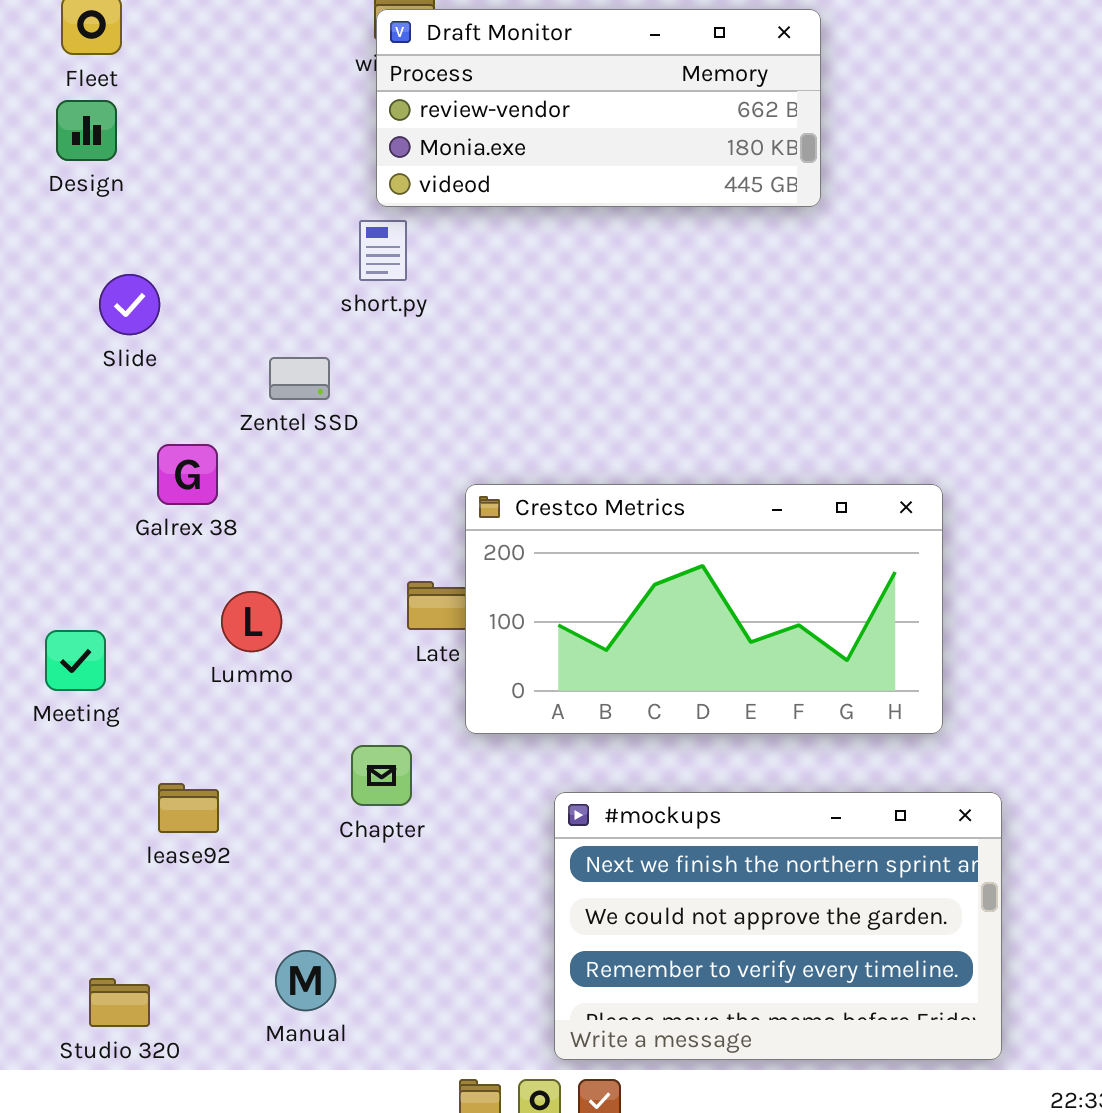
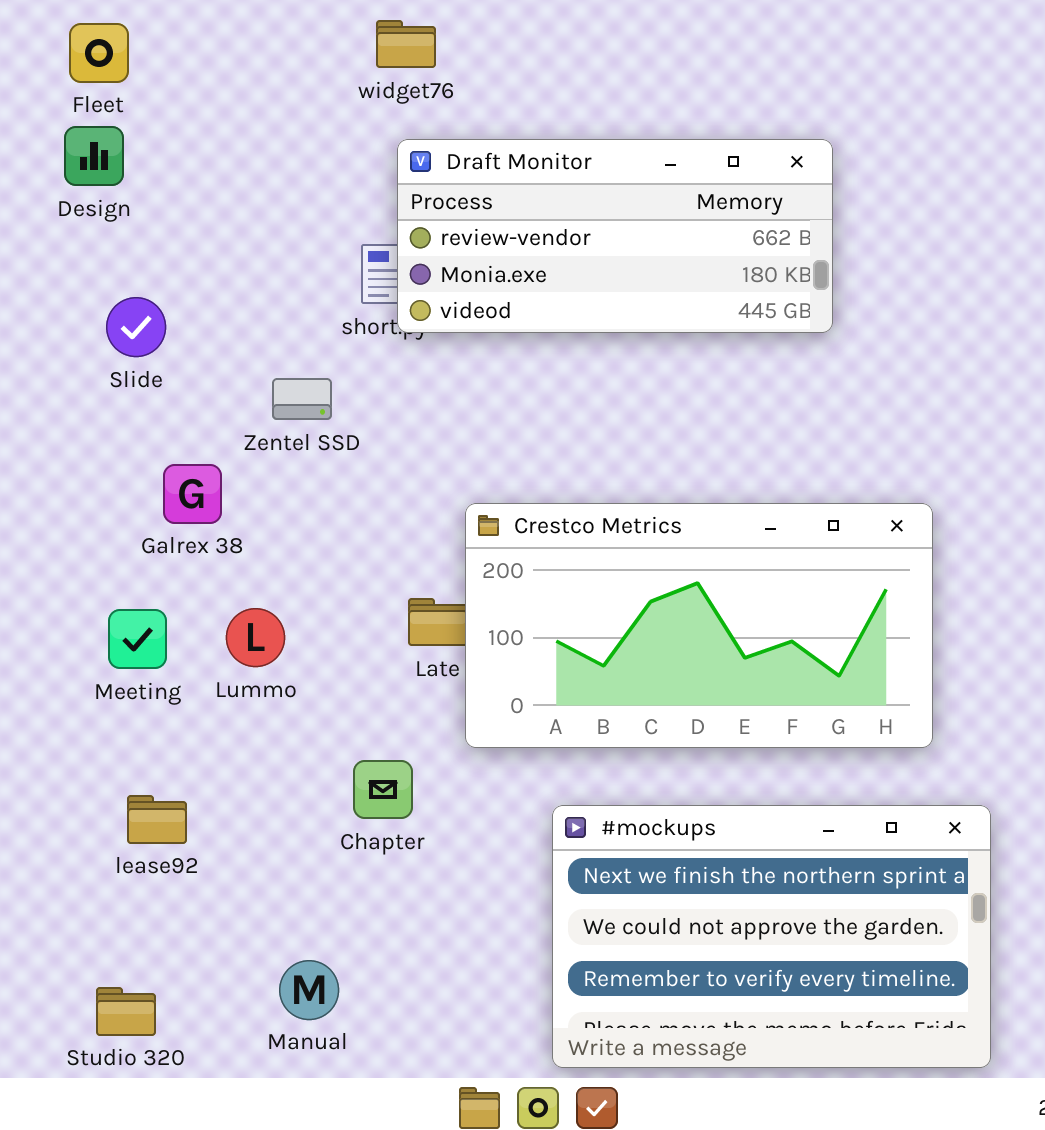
Draft Monitor: [376,9,821,207] -> [397,139,833,333], moved
Meeting: [45,630,106,691] -> [108,609,167,669], moved
lease92: [158,783,219,833] -> [127,795,187,844], moved

